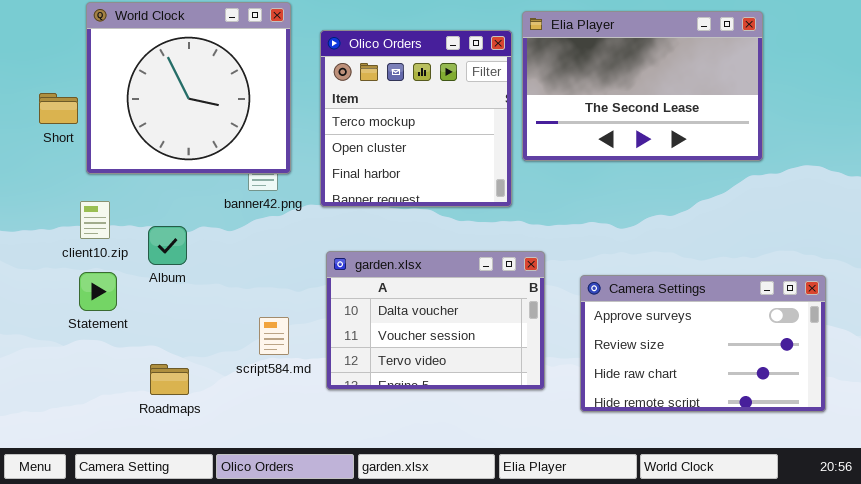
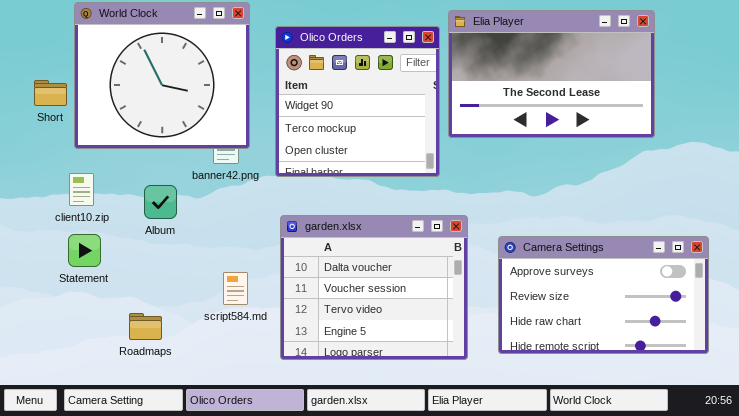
Olico Orders: [320,30,512,207] -> [275,26,440,177], scrolled up 1 row
Album: [148,226,187,265] -> [144,185,177,219], moved
garden.xlsx: [326,251,545,390] -> [280,215,468,360], resized

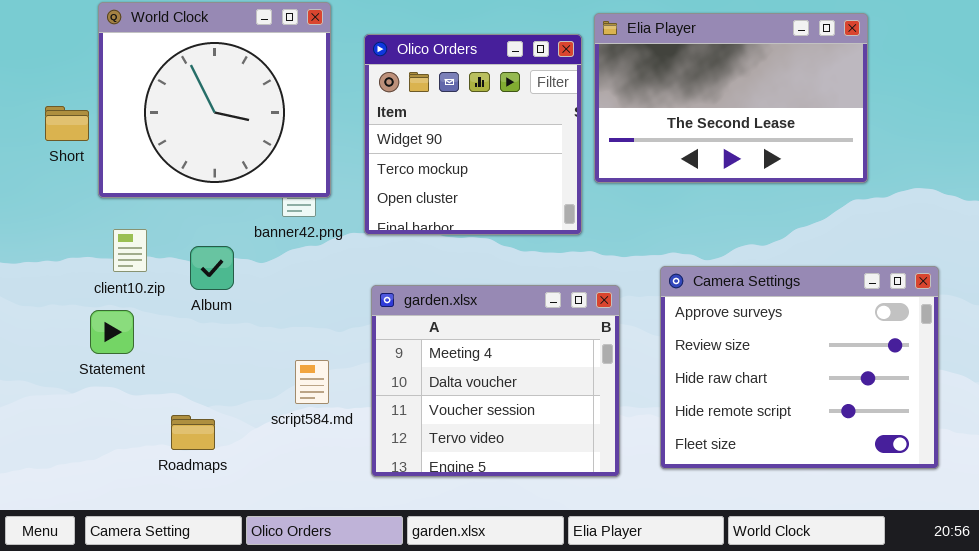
client10.zip: [69,173,94,206] -> [113,229,147,272], moved
garden.xlsx: [280,215,468,360] -> [371,285,620,477], scrolled up 1 row
Camera Settings: [498,236,709,354] -> [660,266,939,469], resized

